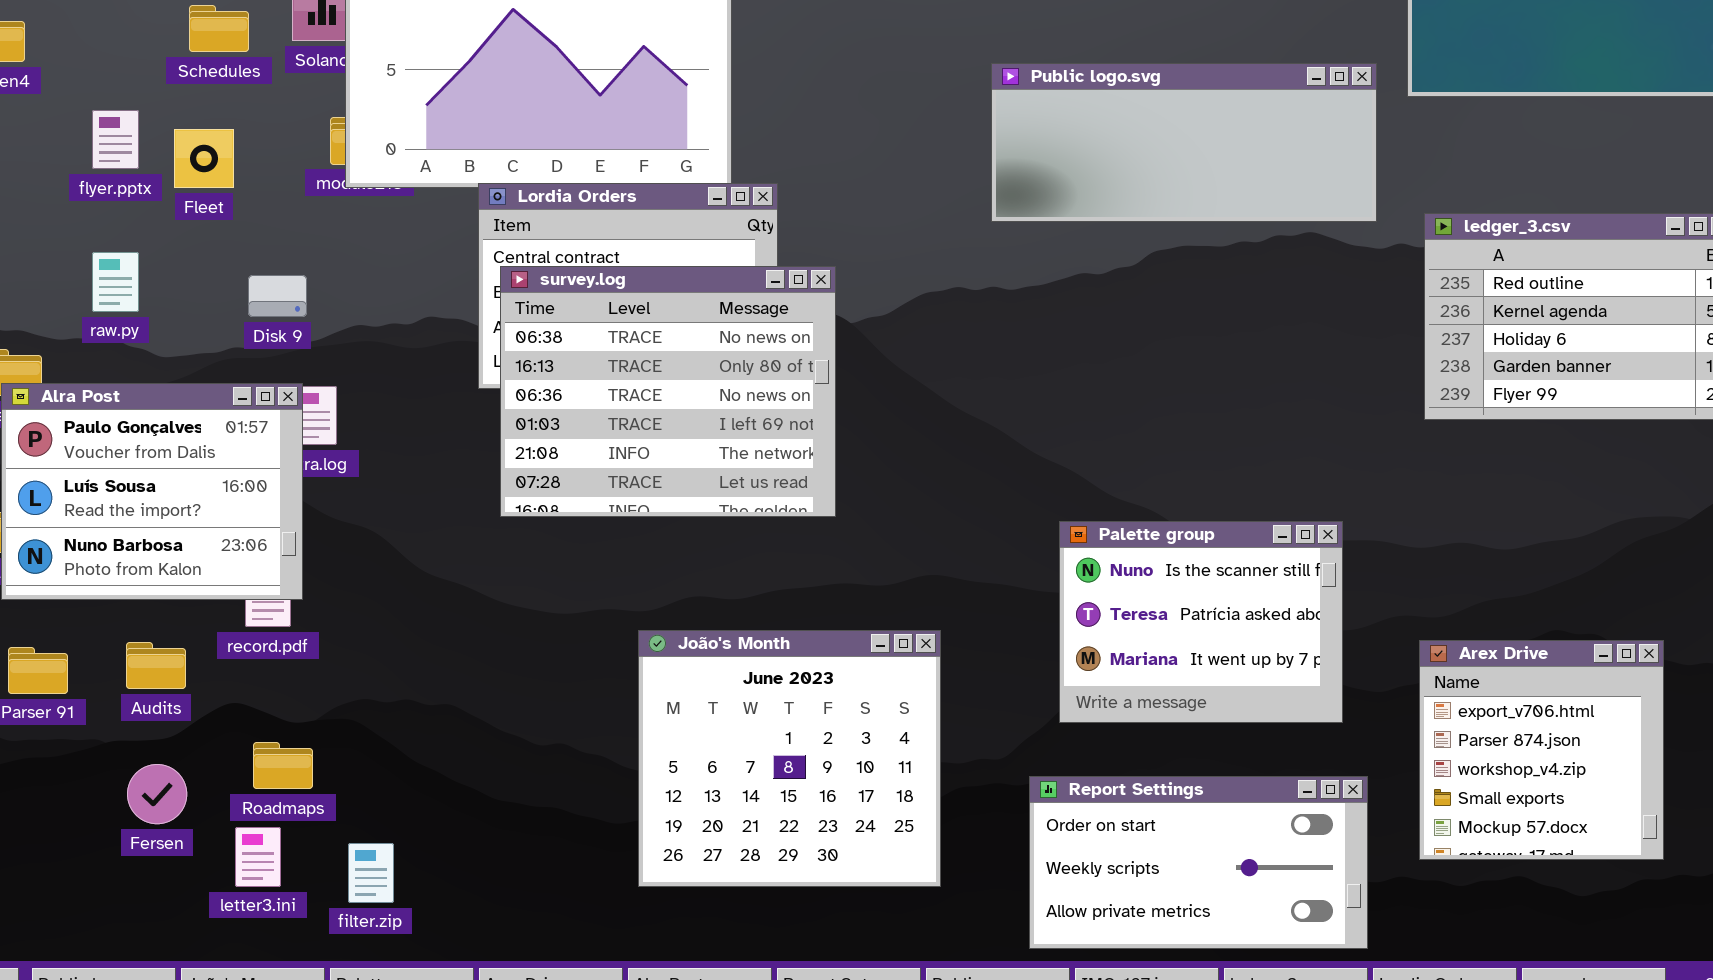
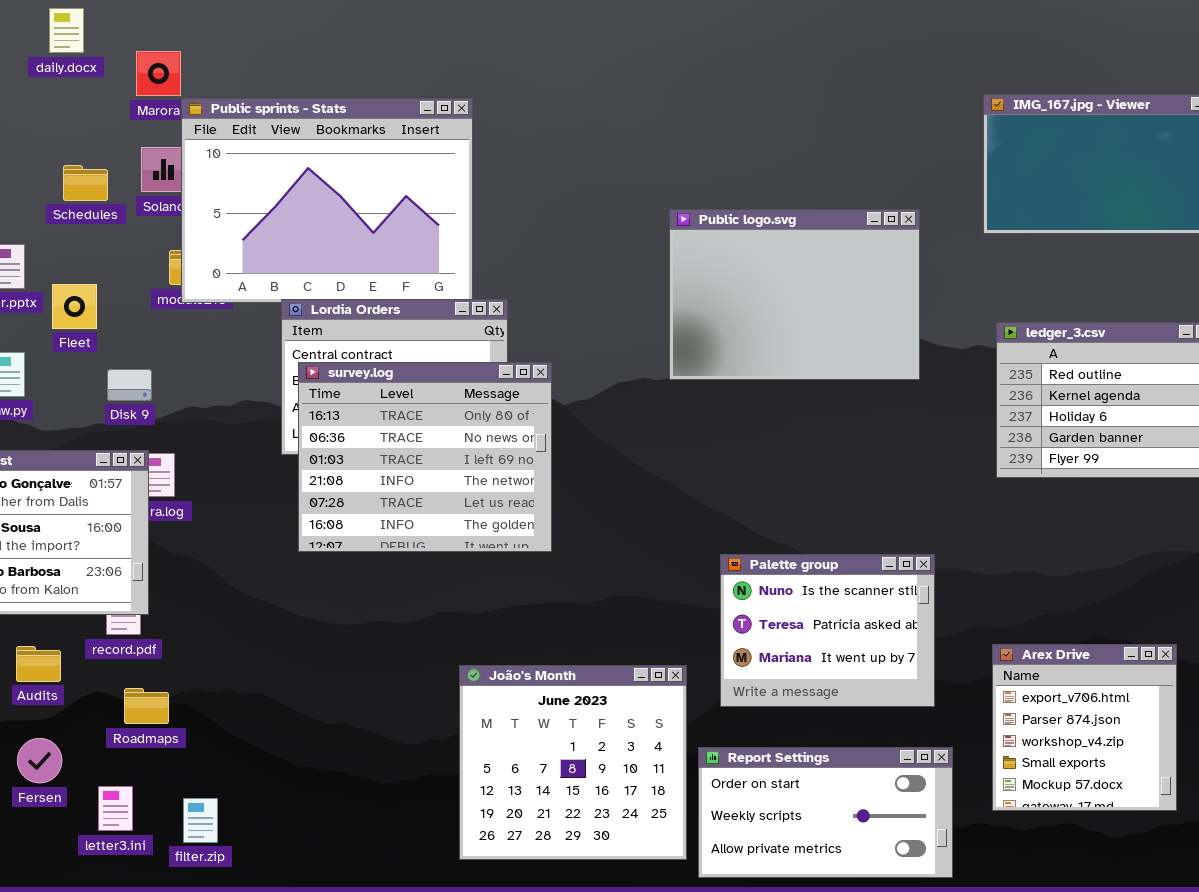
Public logo.svg: [991,63,1377,222] -> [669,209,920,380], resized
Fleet: [174,129,234,188] -> [52,284,97,329], moved
survey.log: [500,266,836,517] -> [298,362,552,552], scrolled down 1 row
João's Month: [638,630,941,887] -> [459,665,687,860], moved
Roadmaps: [253,742,313,789] -> [124,688,169,724], moved

